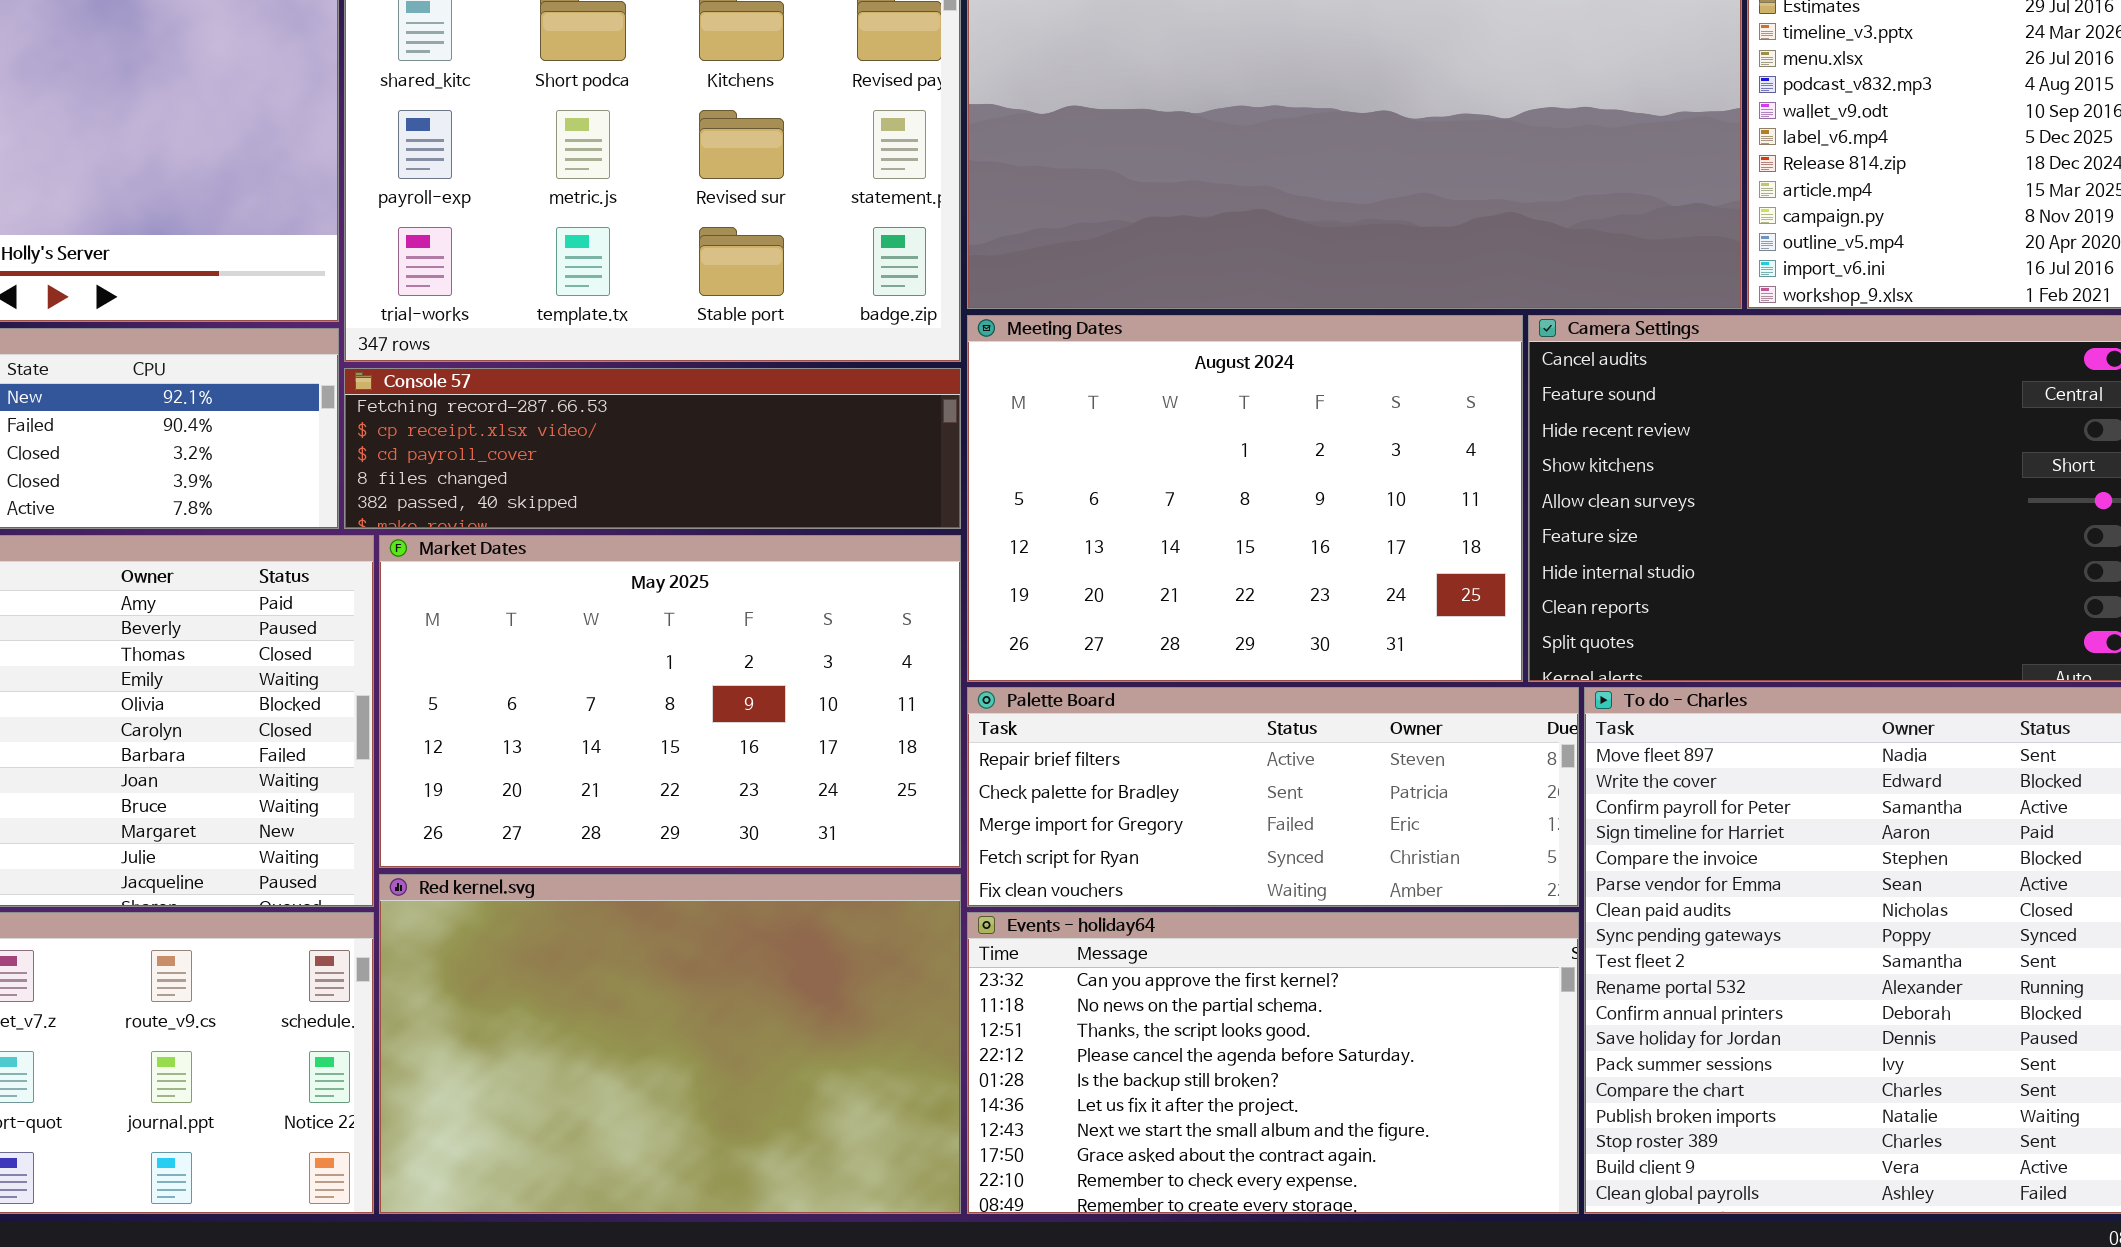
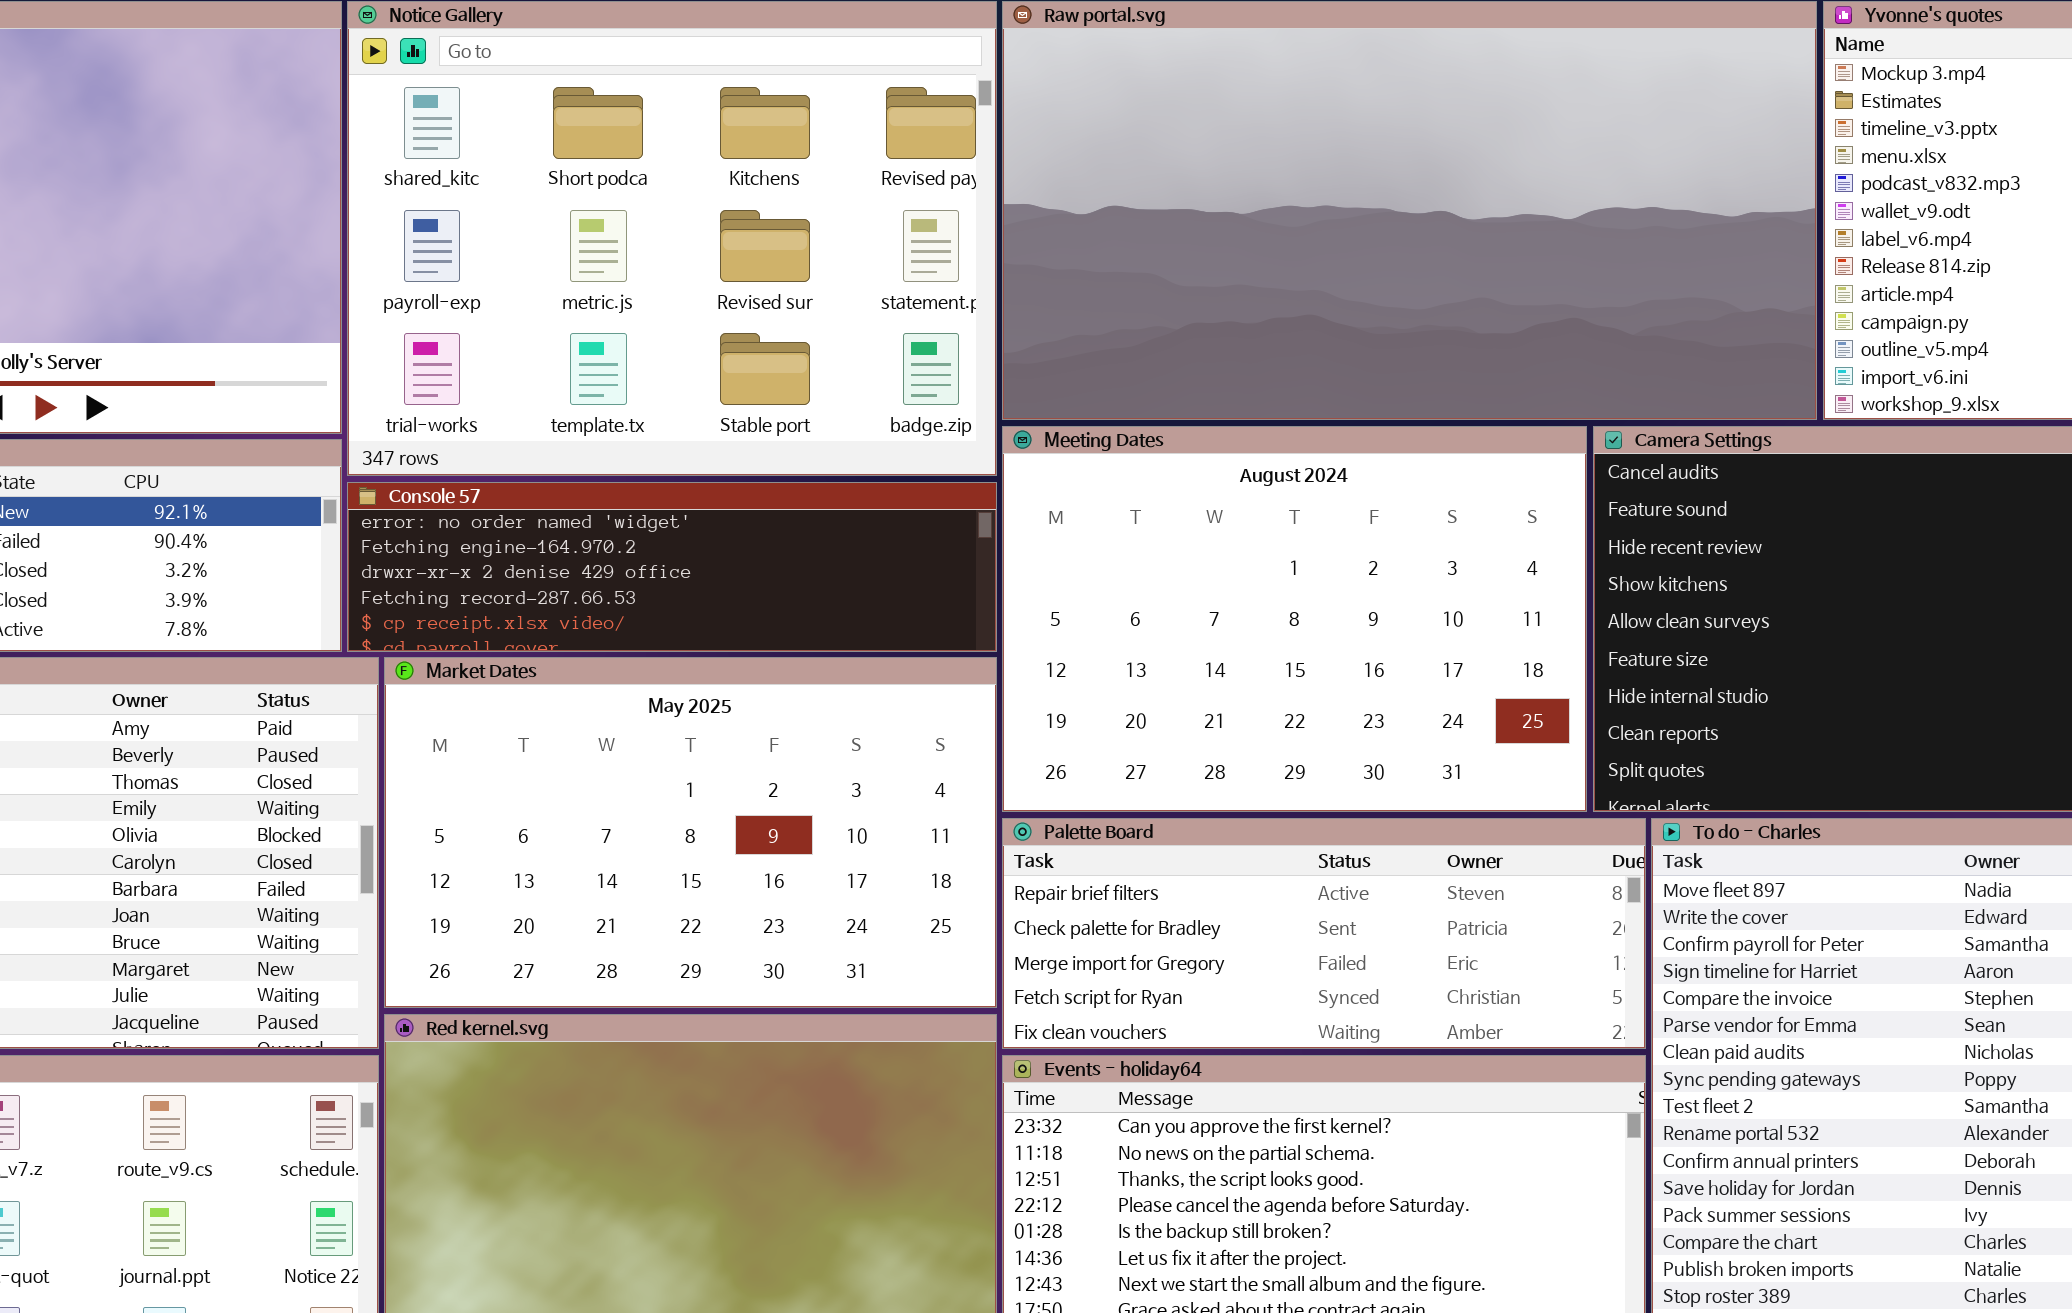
Console 57: [344,368,961,529] -> [347,482,997,652], scrolled up 3 rows

